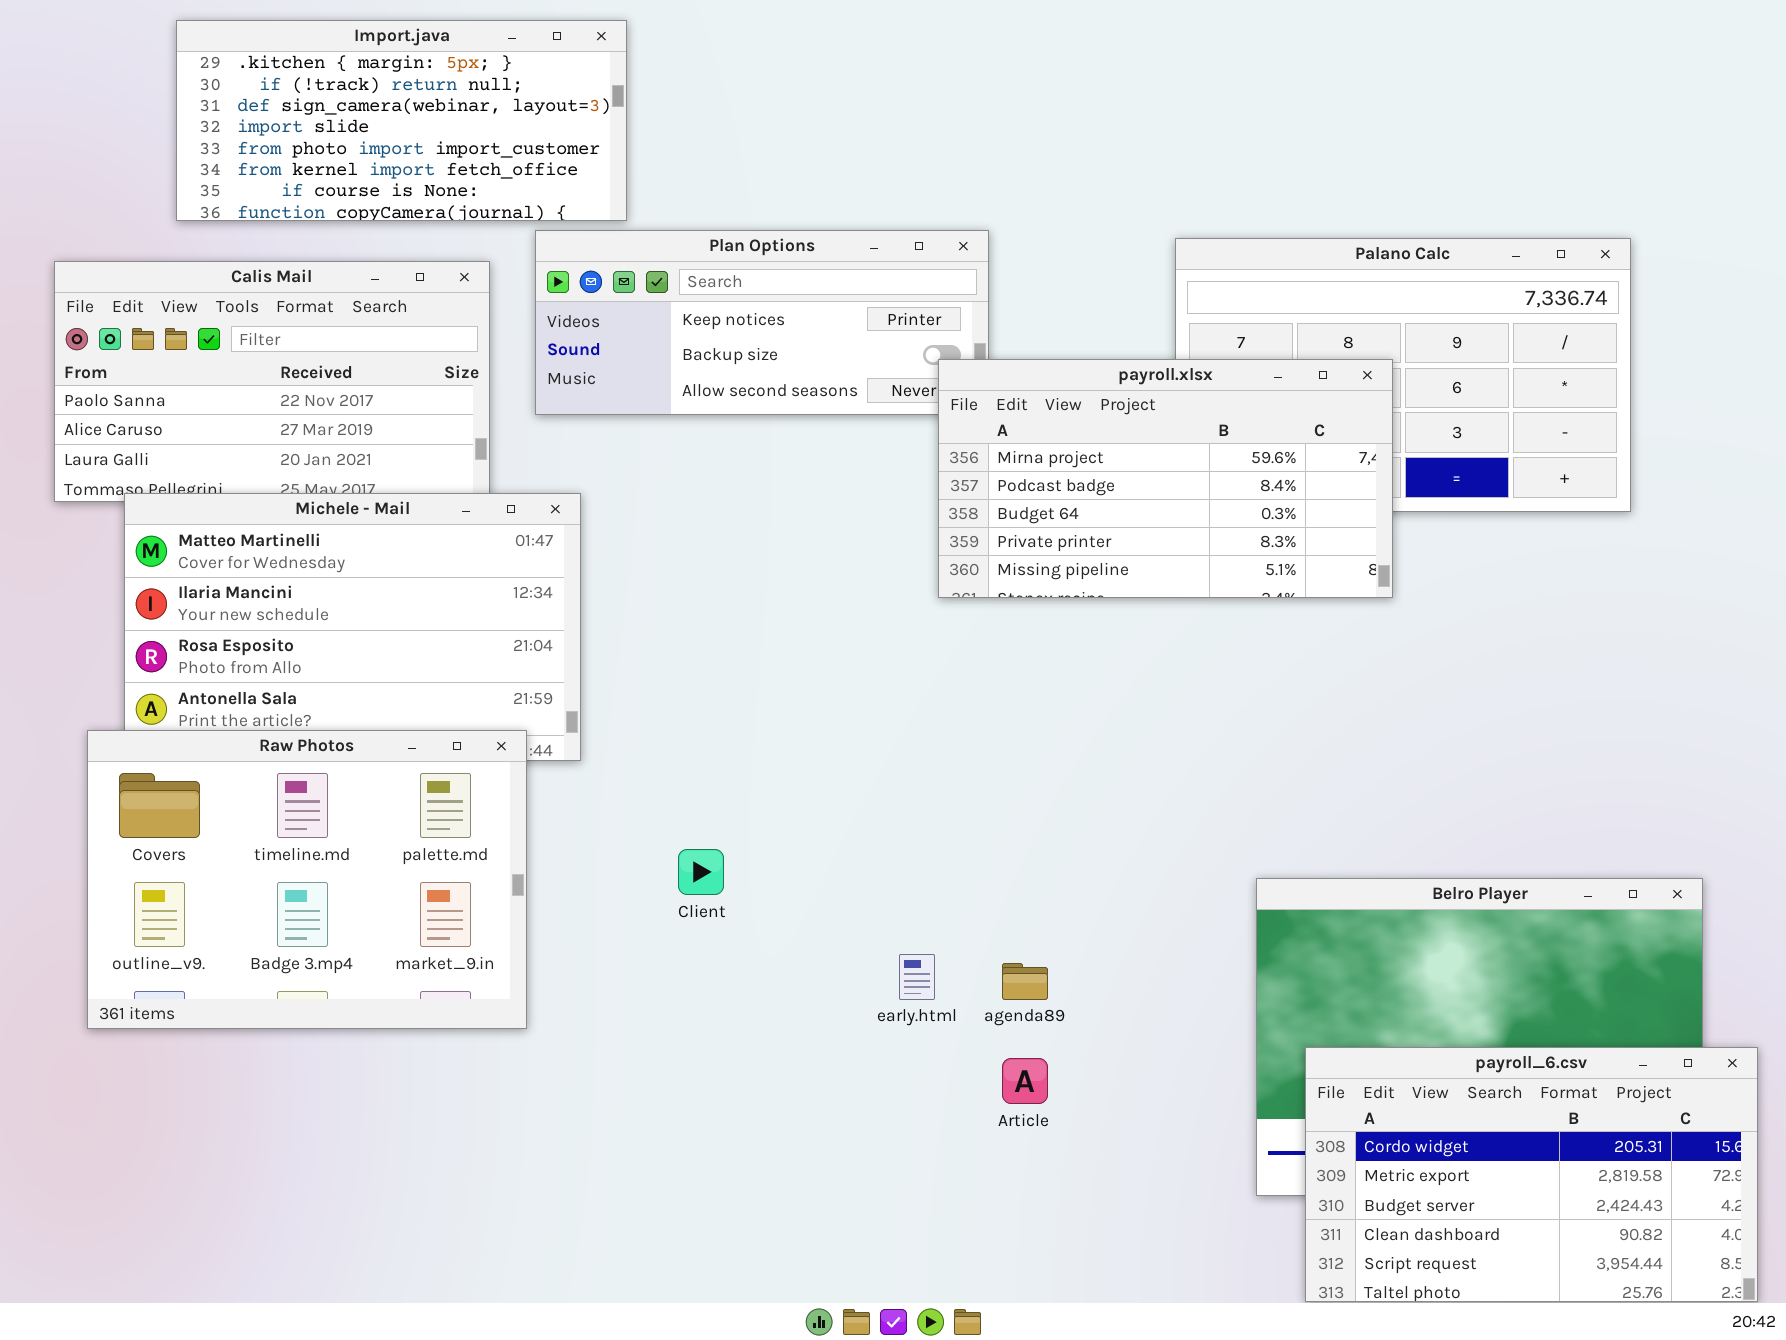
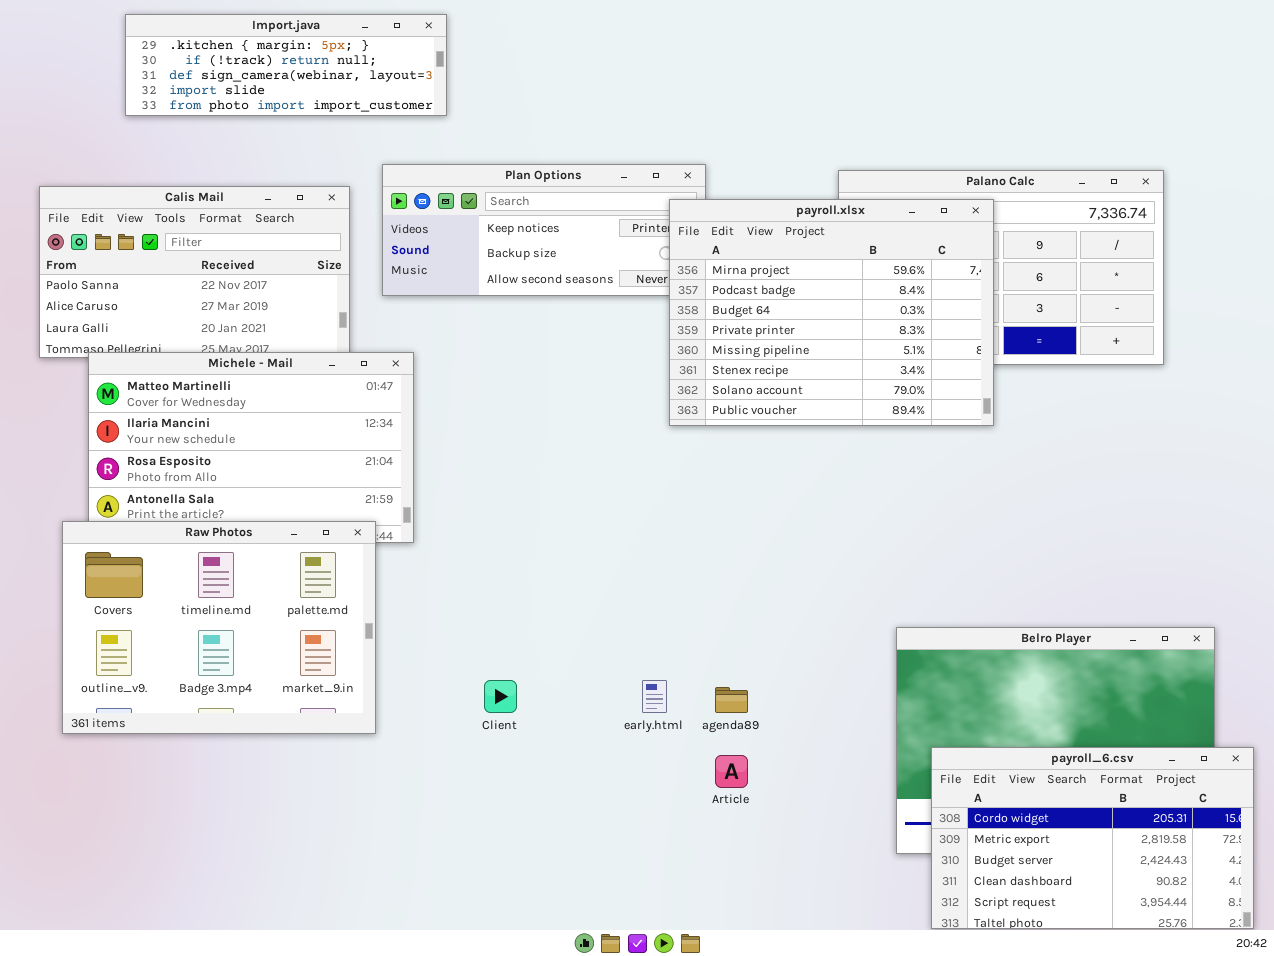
Import.java: [176,20,627,221] -> [125,14,447,116], resized
payroll.xlsx: [938,359,1393,598] -> [669,199,994,426], resized
Client: [678,849,724,895] -> [484,680,517,713], moved

